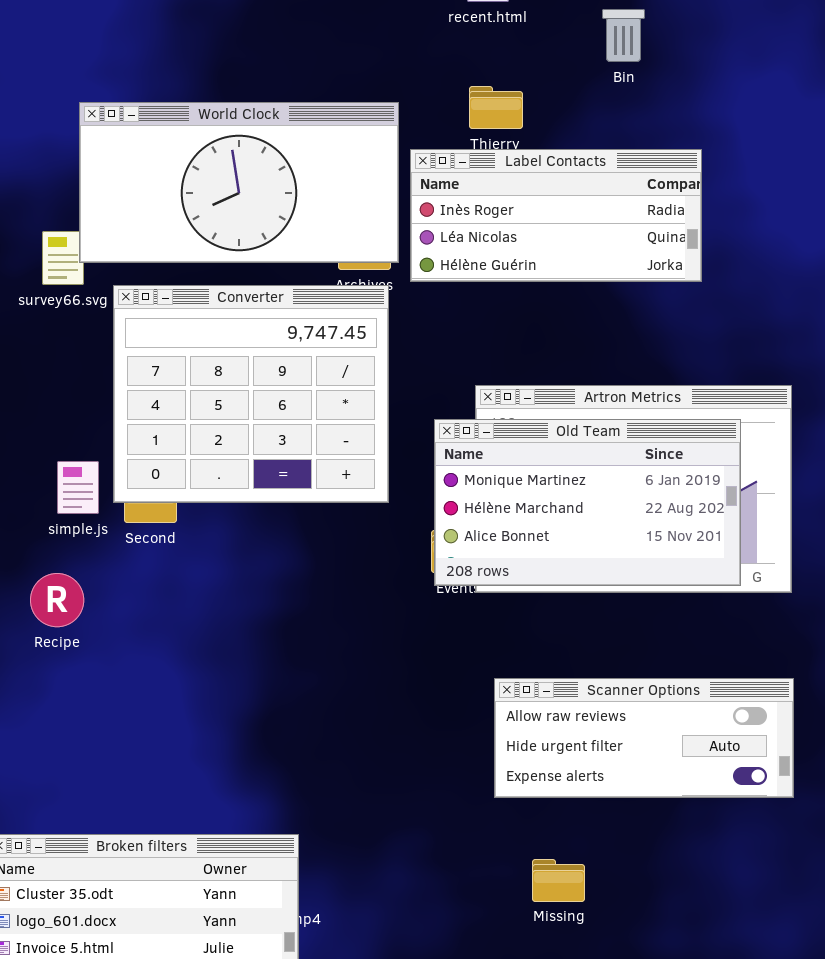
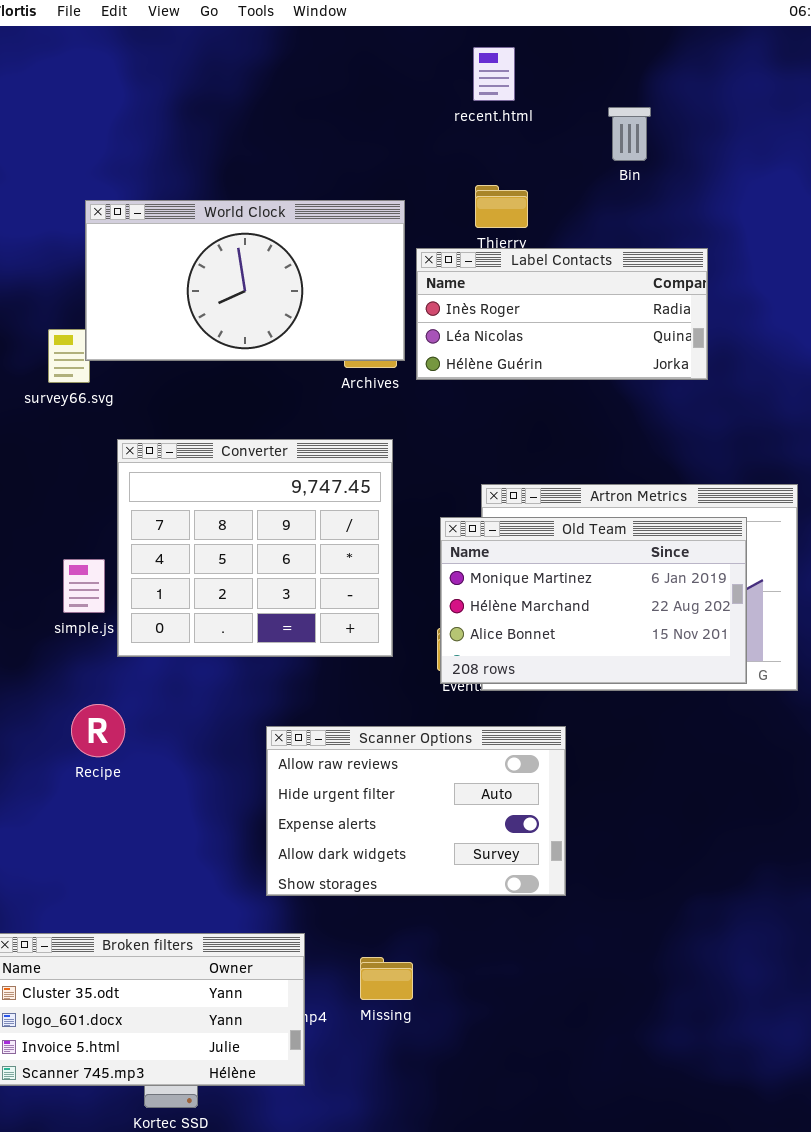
Converter: [113,285,389,503] -> [117,439,393,657], moved
Recipe: [30,573,84,627] -> [71,704,125,757], moved
Scanner Options: [494,678,794,798] -> [266,726,566,896], moved, resized
Missing: [532,859,585,902] -> [360,957,413,1000], moved

